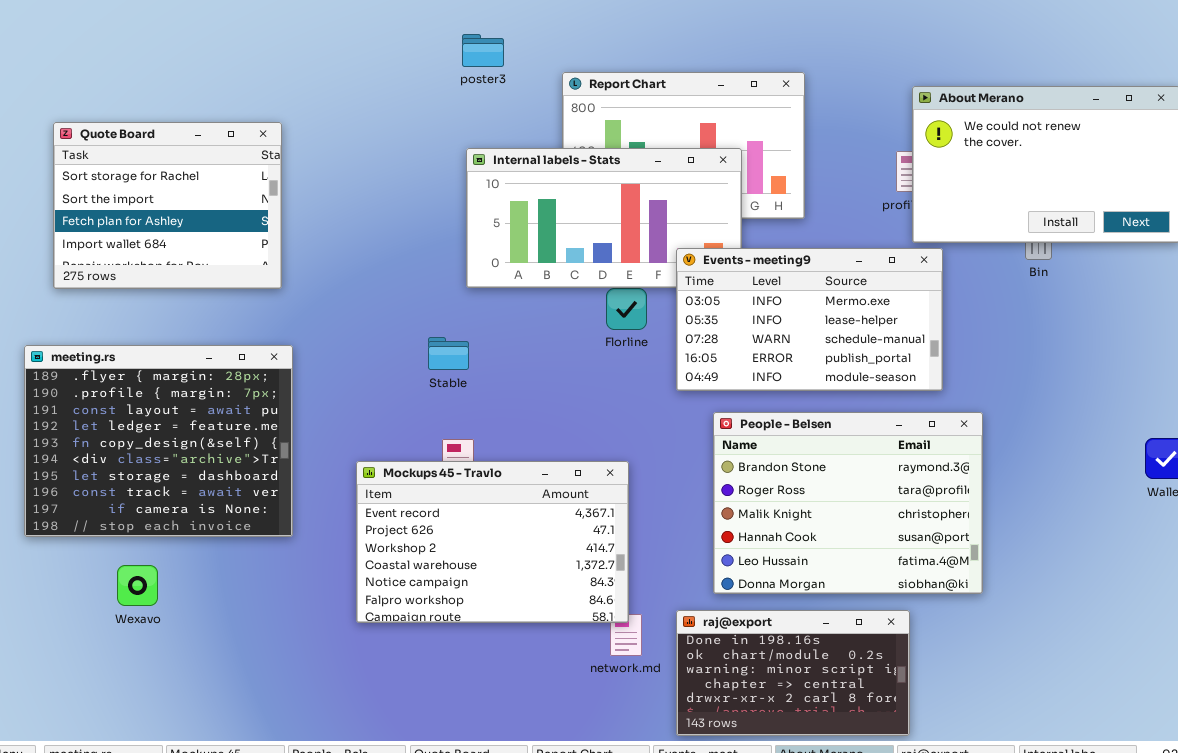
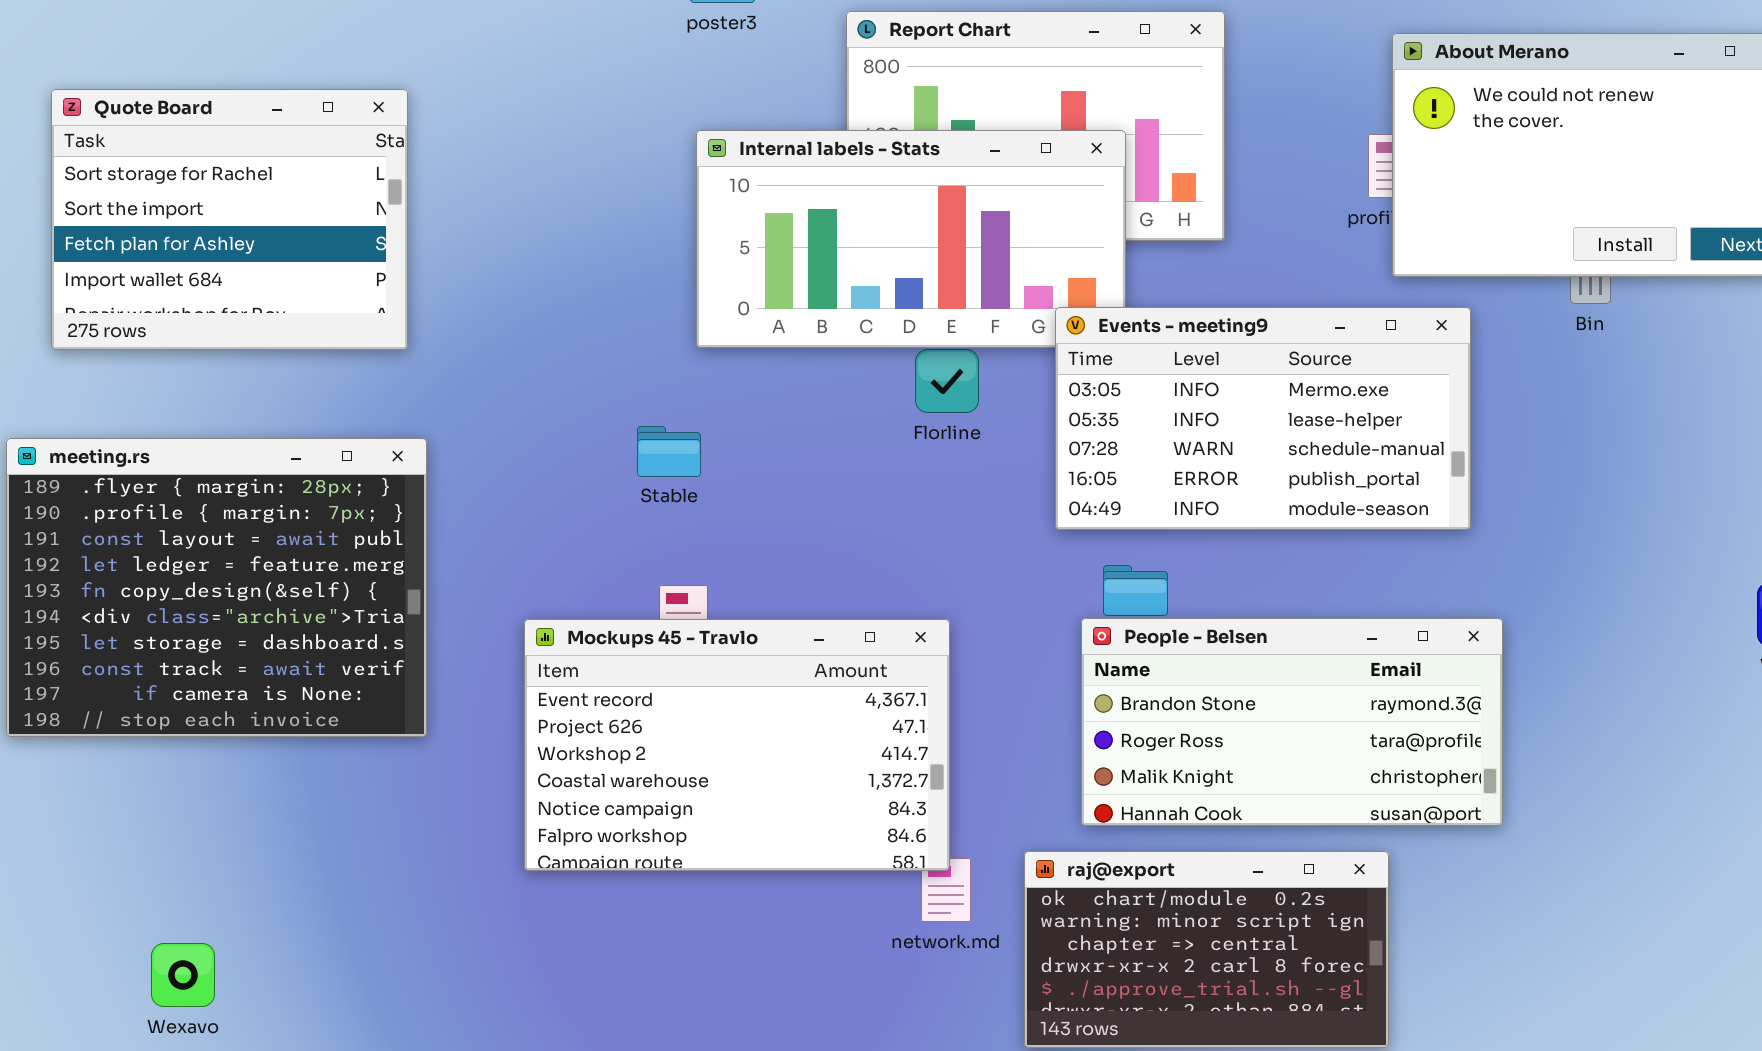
Events - meeting9: [676,248,943,391] -> [1055,307,1471,530], moved
People - Belsen: [713,412,983,594] -> [1081,618,1503,826], resized
Wexavo: [117,565,158,606] -> [151,943,215,1007], moved
raj@export: [676,610,910,736] -> [1024,851,1389,1048], scrolled down 1 row

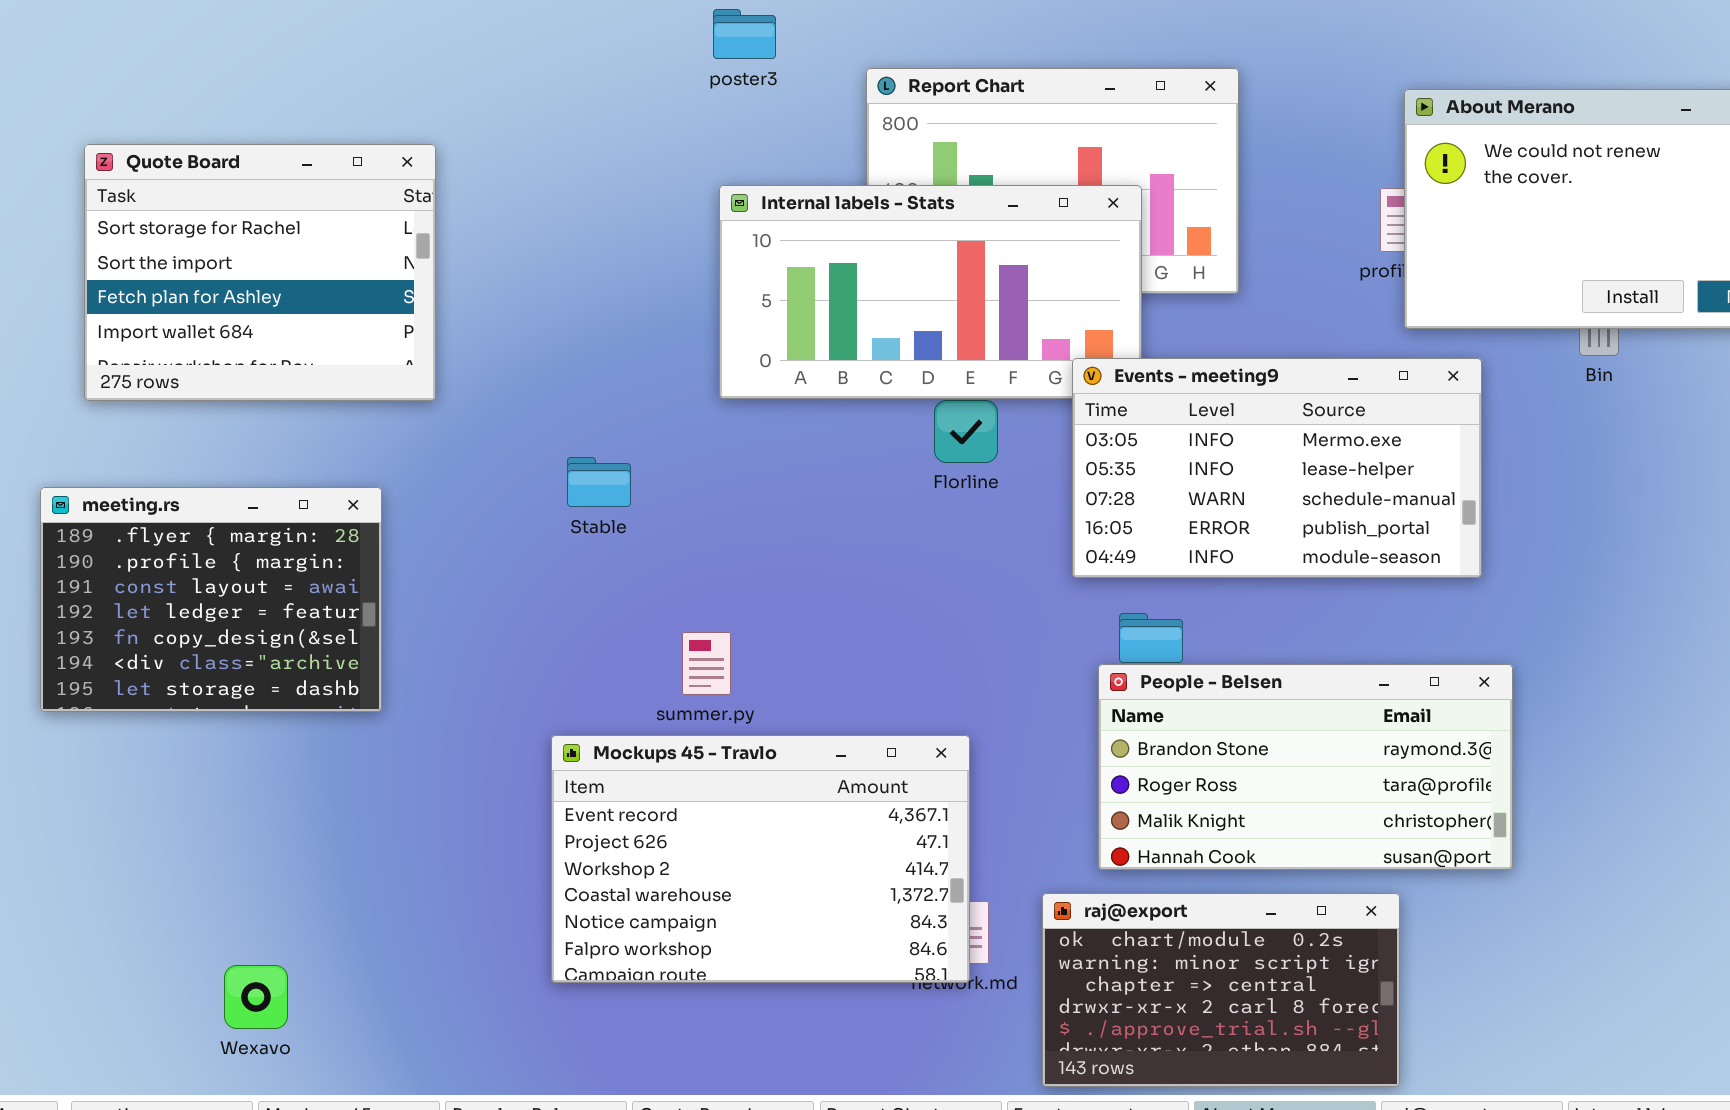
Stable: [637,426,701,477] -> [567,457,631,507], moved
meeting.rs: [6,438,427,737] -> [40,487,382,712], resized
Mockups 45 - Travlo: [524,619,950,871] -> [551,735,970,983], moved
Wexavo: [151,943,215,1007] -> [224,965,288,1029], moved

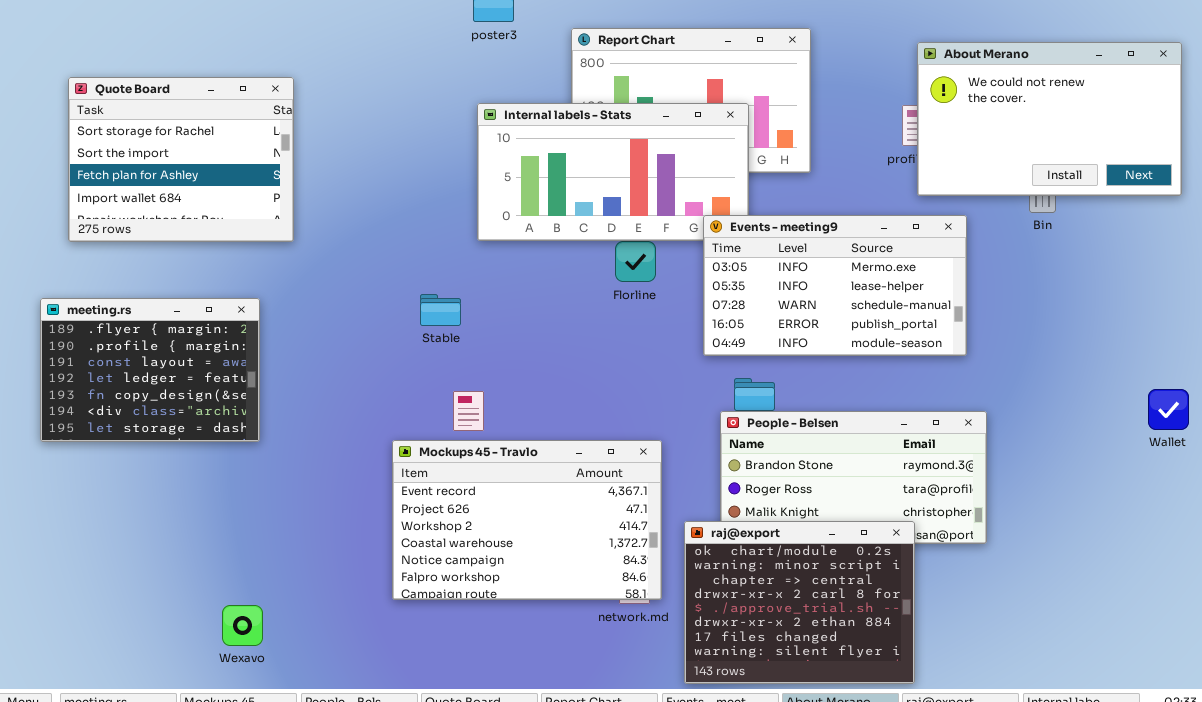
Stable: [567,457,631,507] -> [420,294,461,326], moved
Mockups 45 - Travlo: [551,735,970,983] -> [392,440,662,600], moved
raj@export: [1042,893,1400,1087] -> [684,521,915,684], resized
Wexavo: [224,965,288,1029] -> [222,605,263,646], moved

